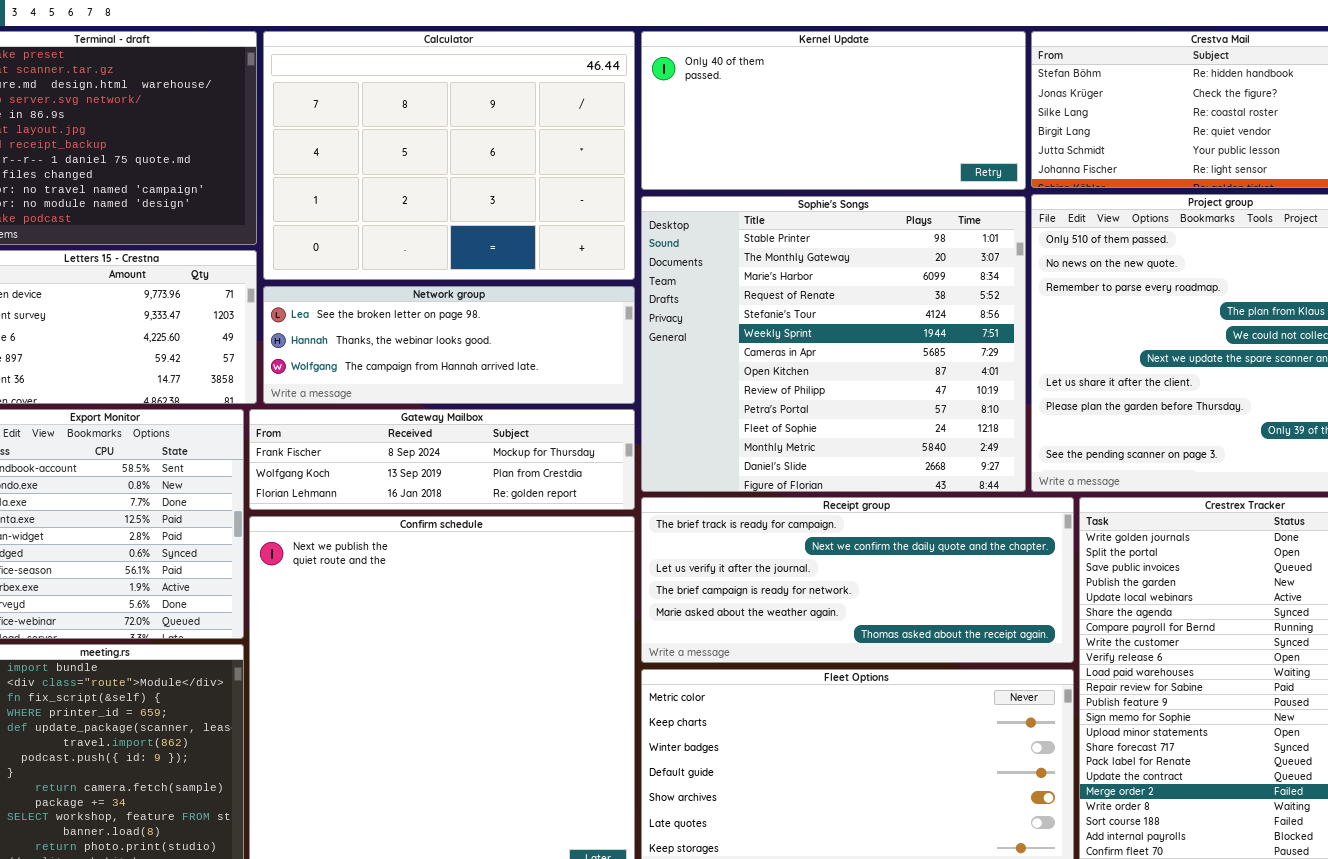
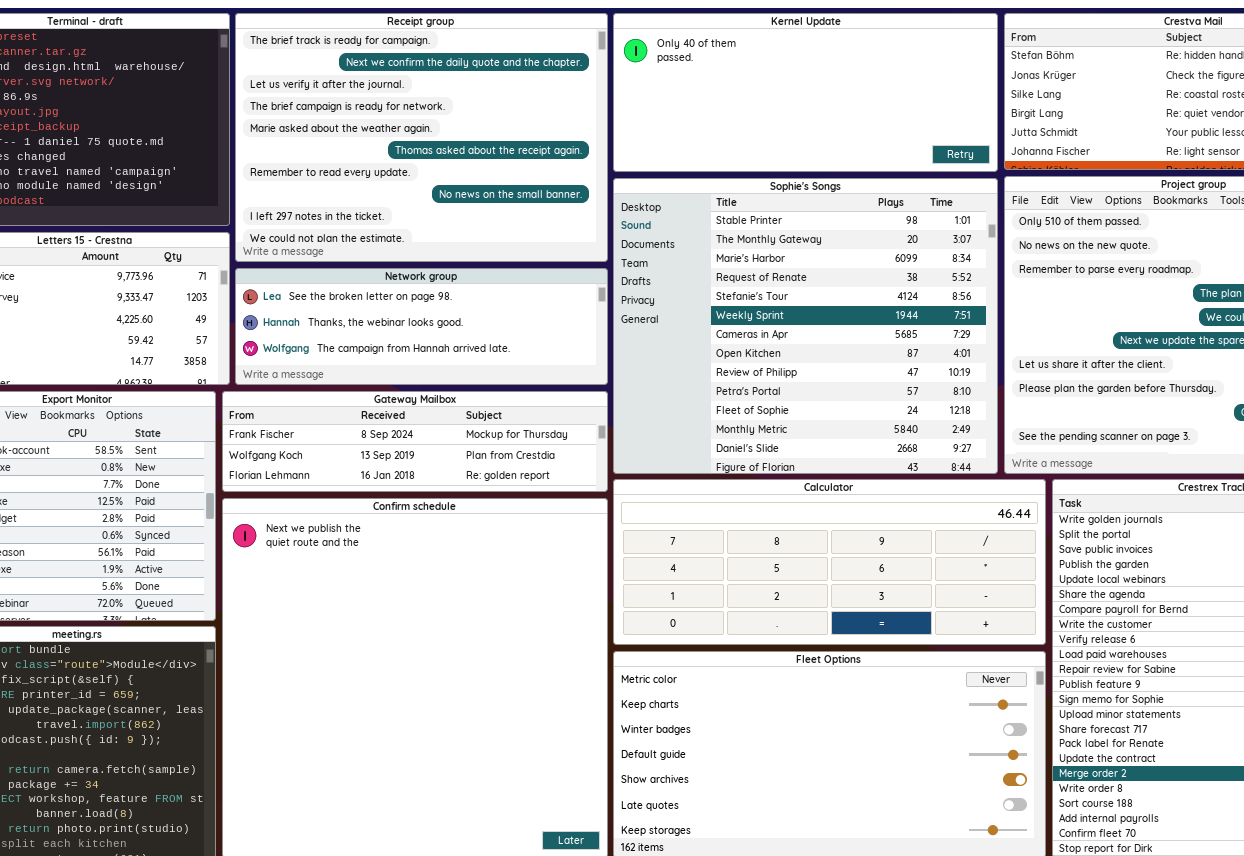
Calculator: [263,31,635,280] -> [613,479,1046,645], moved, resized
Receipt group: [641,497,1074,663] -> [235,13,608,262], moved, resized

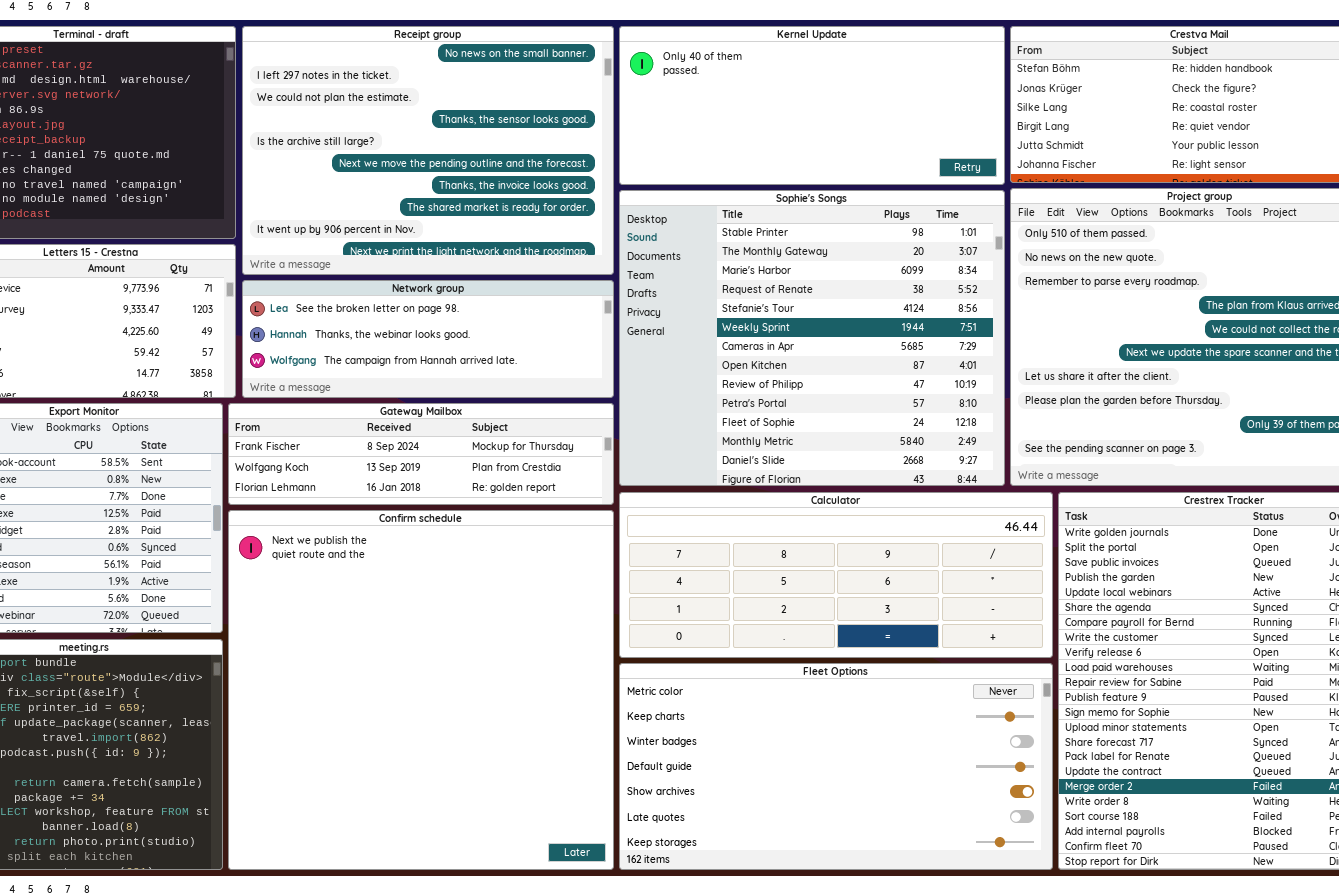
Receipt group: [235,13,608,262] -> [242,26,614,275], scrolled down 7 rows

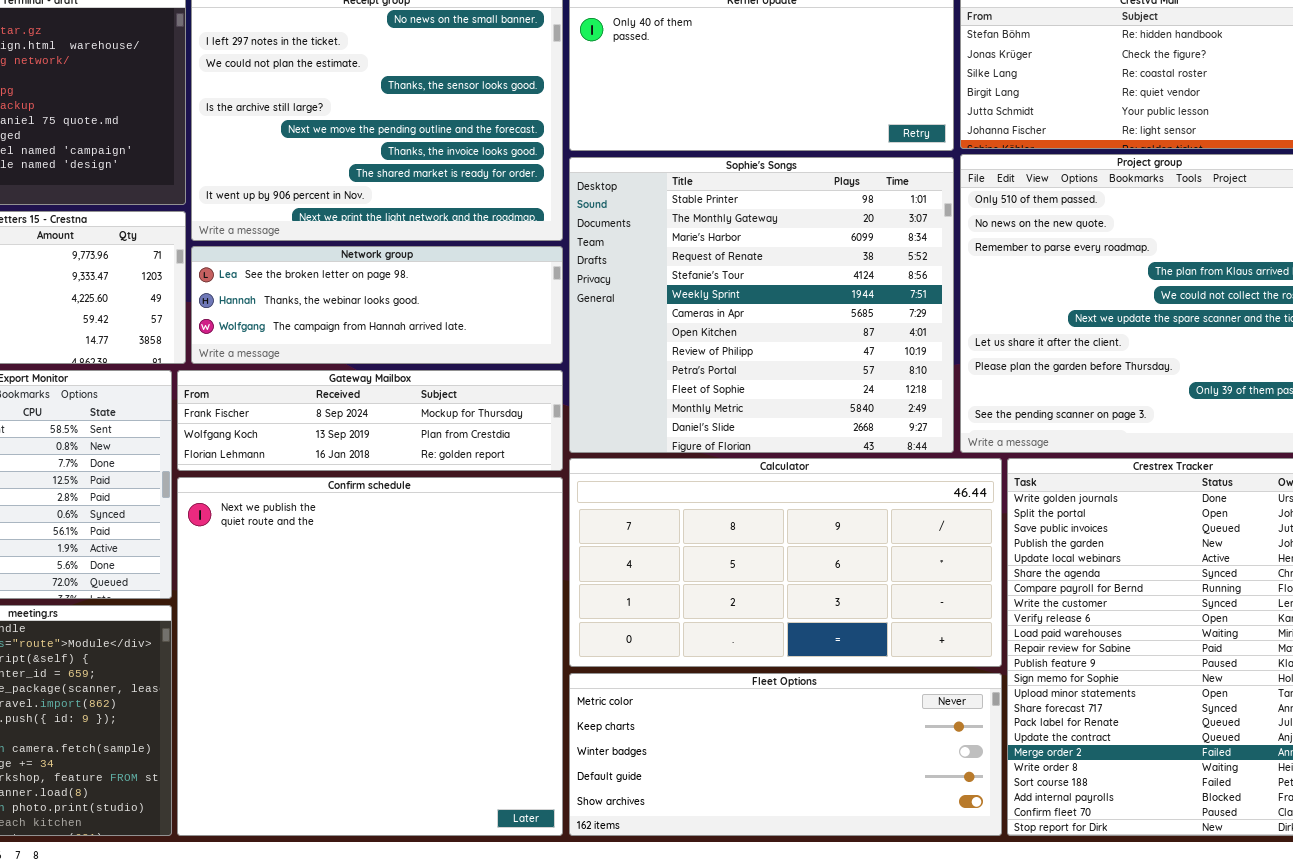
Calculator: [619,492,1053,658] -> [569,458,1002,667], resized
Fleet Options: [619,663,1053,870] -> [569,673,1002,836], resized

